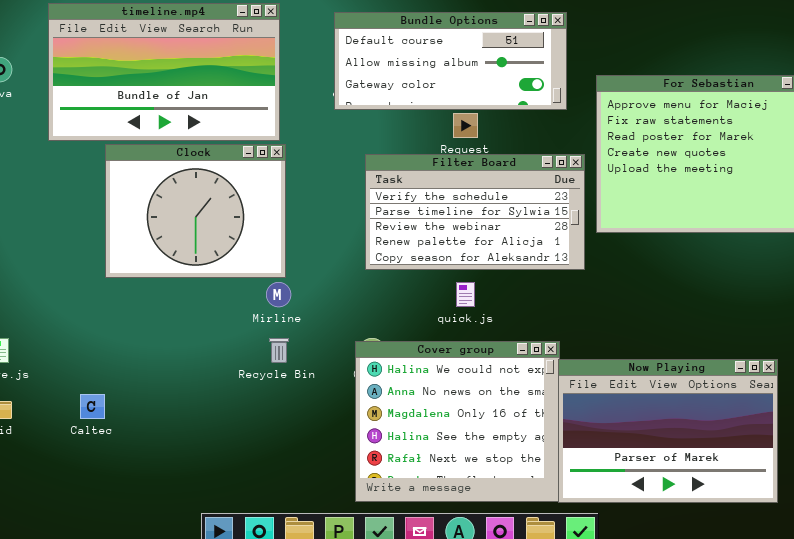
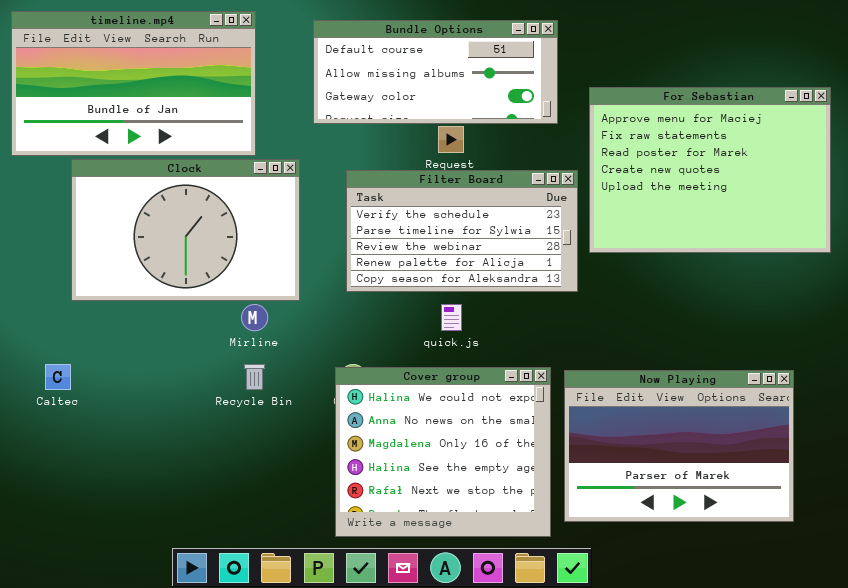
Clock: [105,144,286,278] -> [71,159,300,301], resized
Now Playing: [558,359,778,503] -> [564,370,794,522], moved
Caltec: [80,394,105,419] -> [45,364,71,390], moved

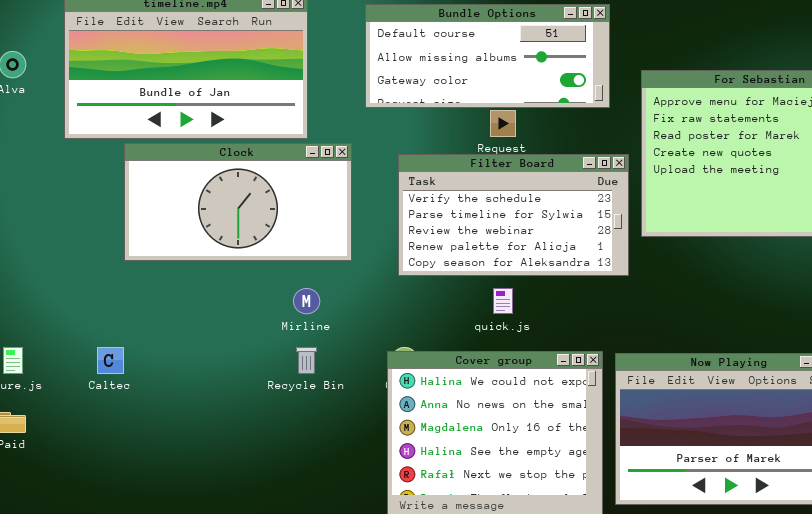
Clock: [71,159,300,301] -> [124,143,352,261], resized

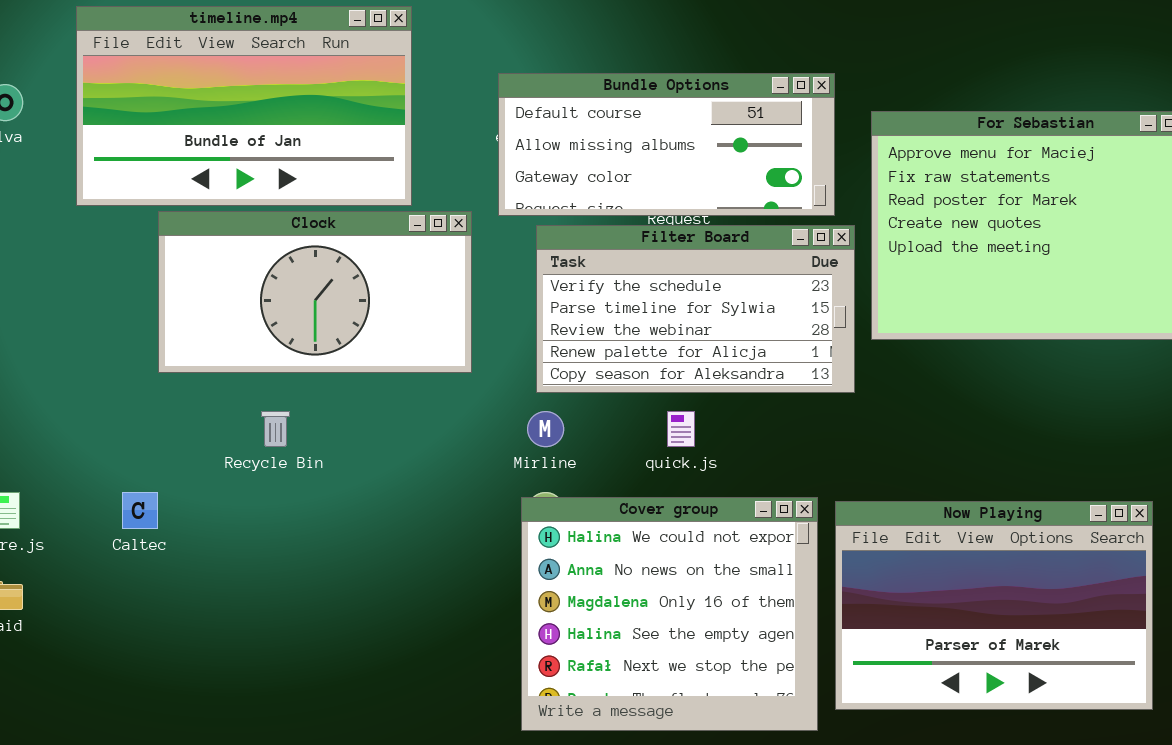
Bundle Options: [365,4,610,108] -> [498,73,835,216], moved
Mirline: [293,288,320,314] -> [527,411,564,447], moved
Recycle Bin: [296,347,317,374] -> [261,411,290,447], moved

